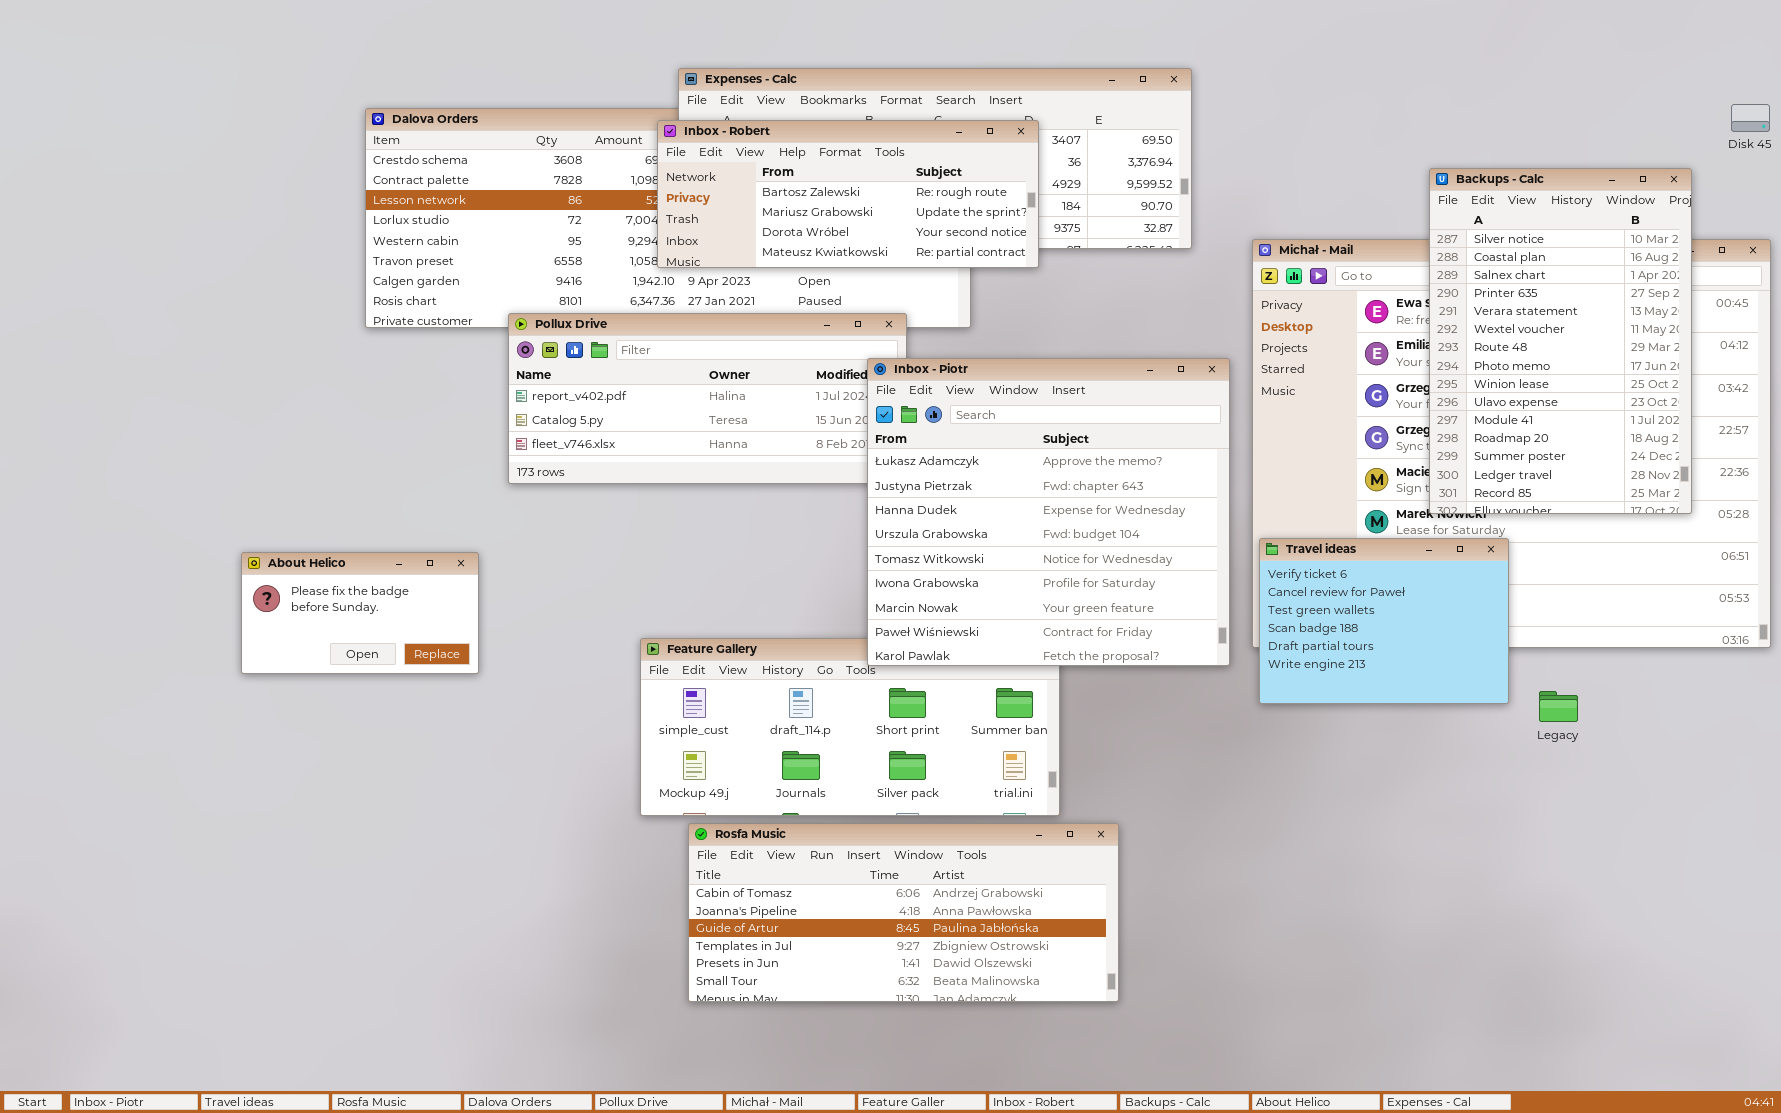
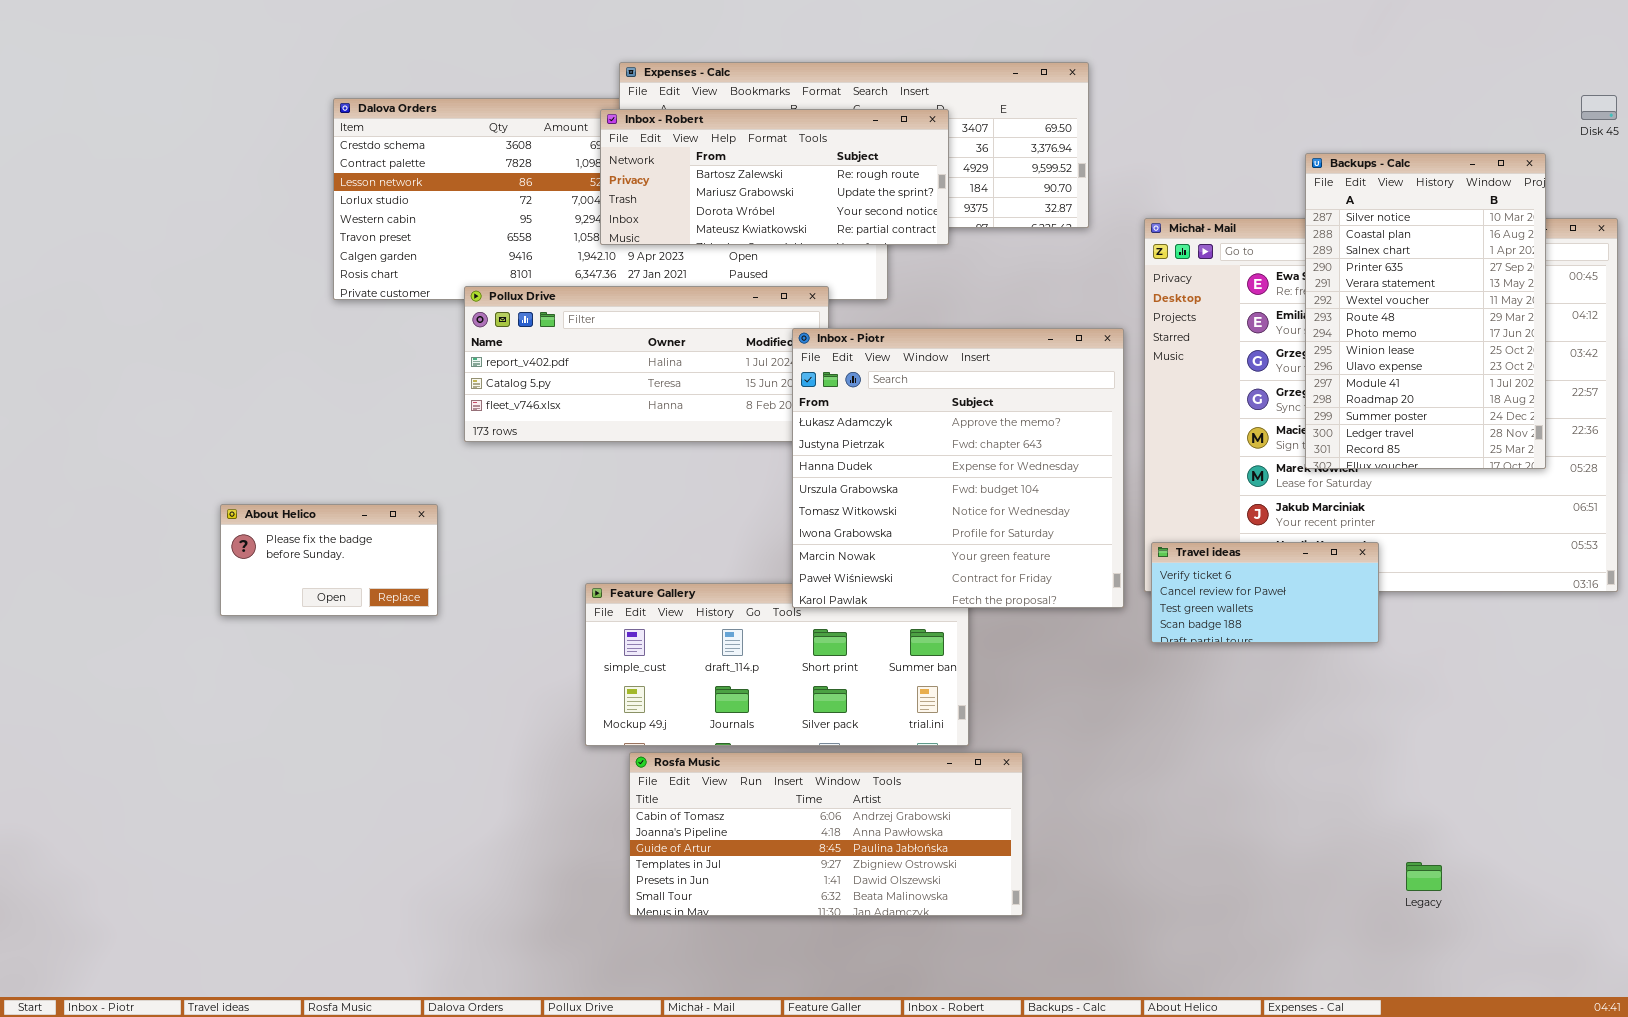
Travel ideas: [1259,538,1509,704] -> [1151,542,1379,643], resized
Legacy: [1539,691,1578,722] -> [1406,862,1442,891], moved

